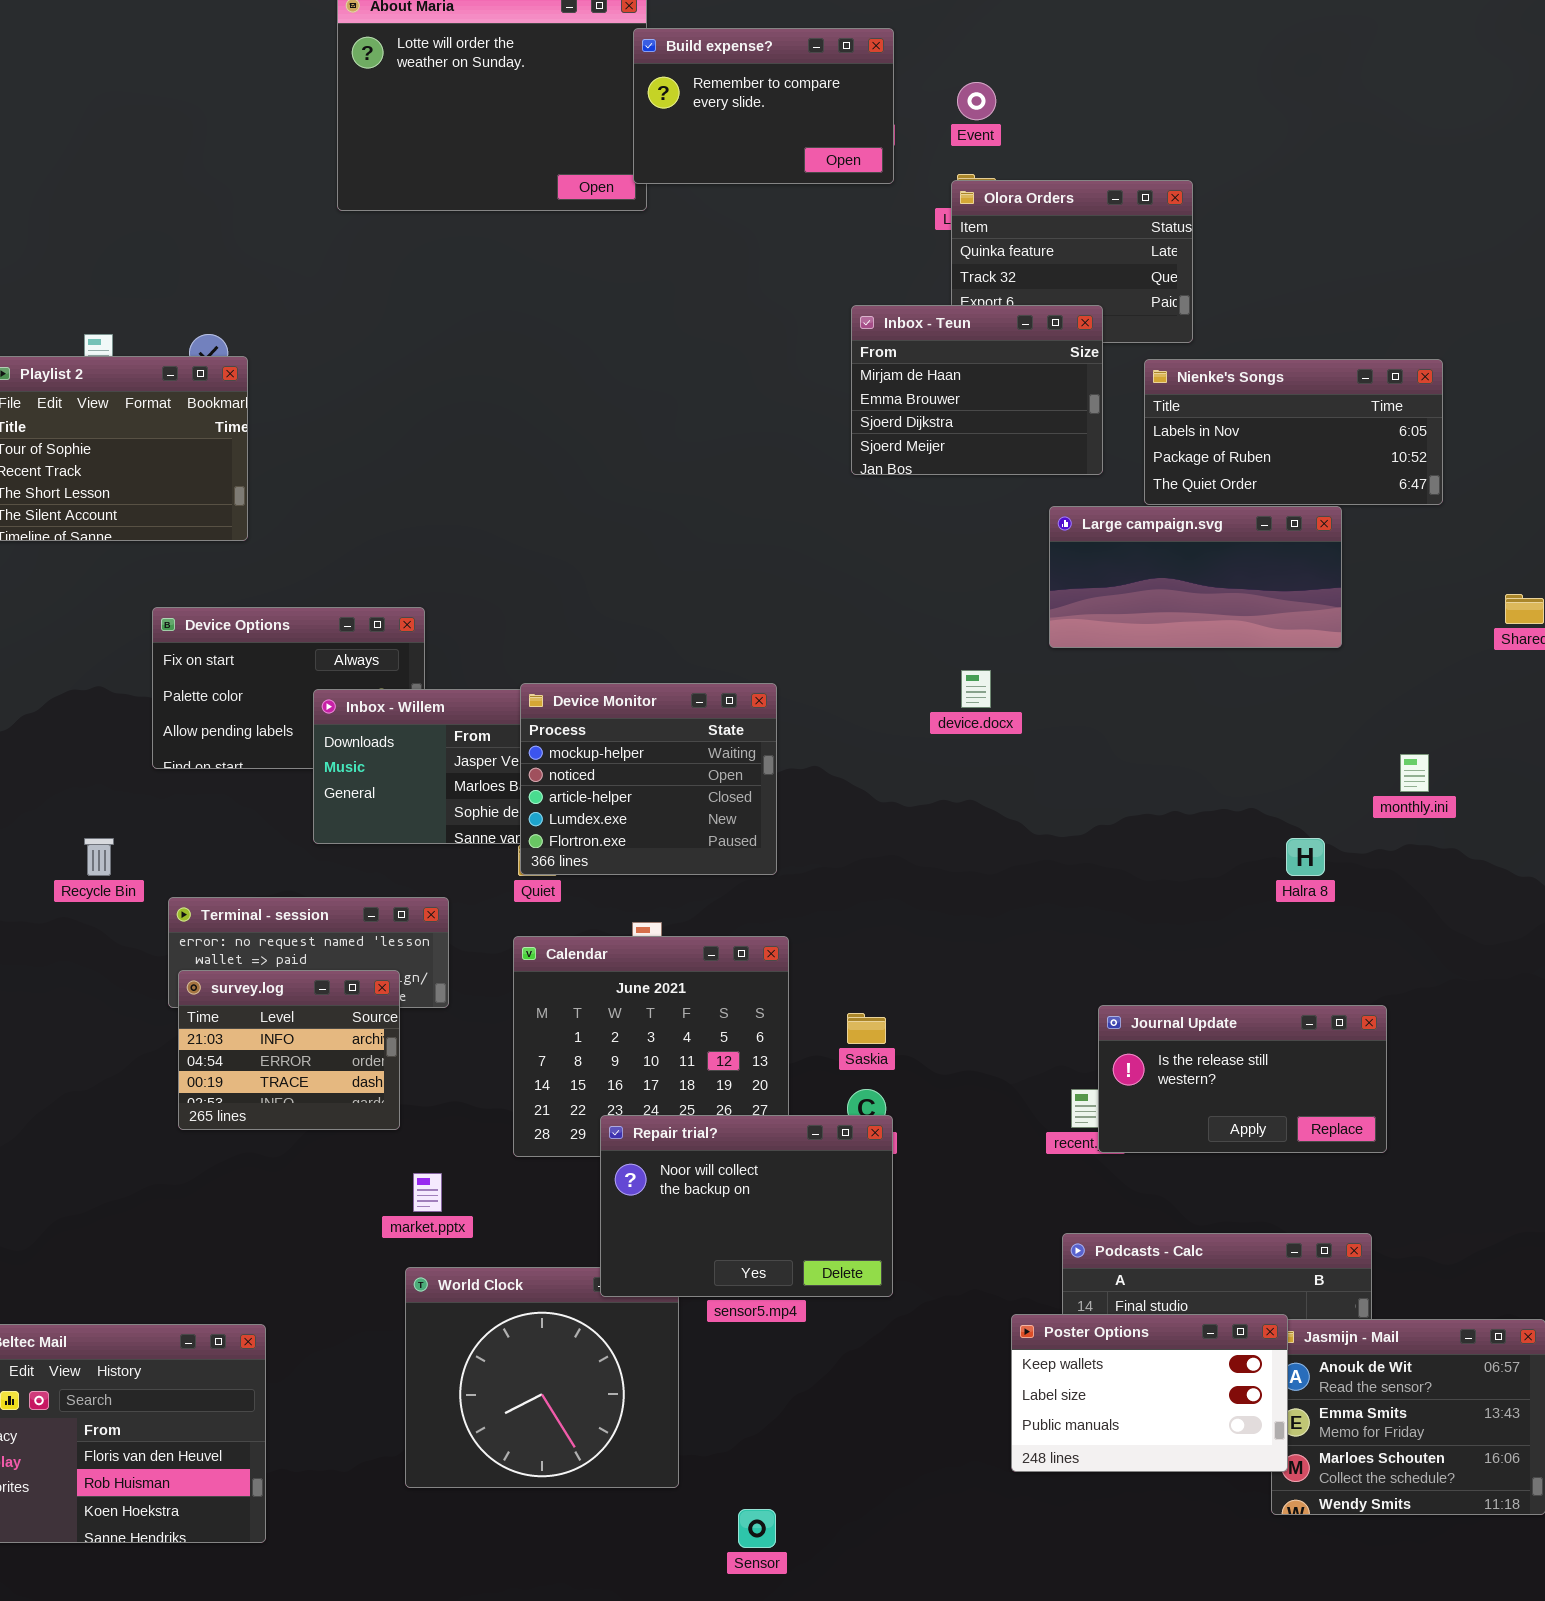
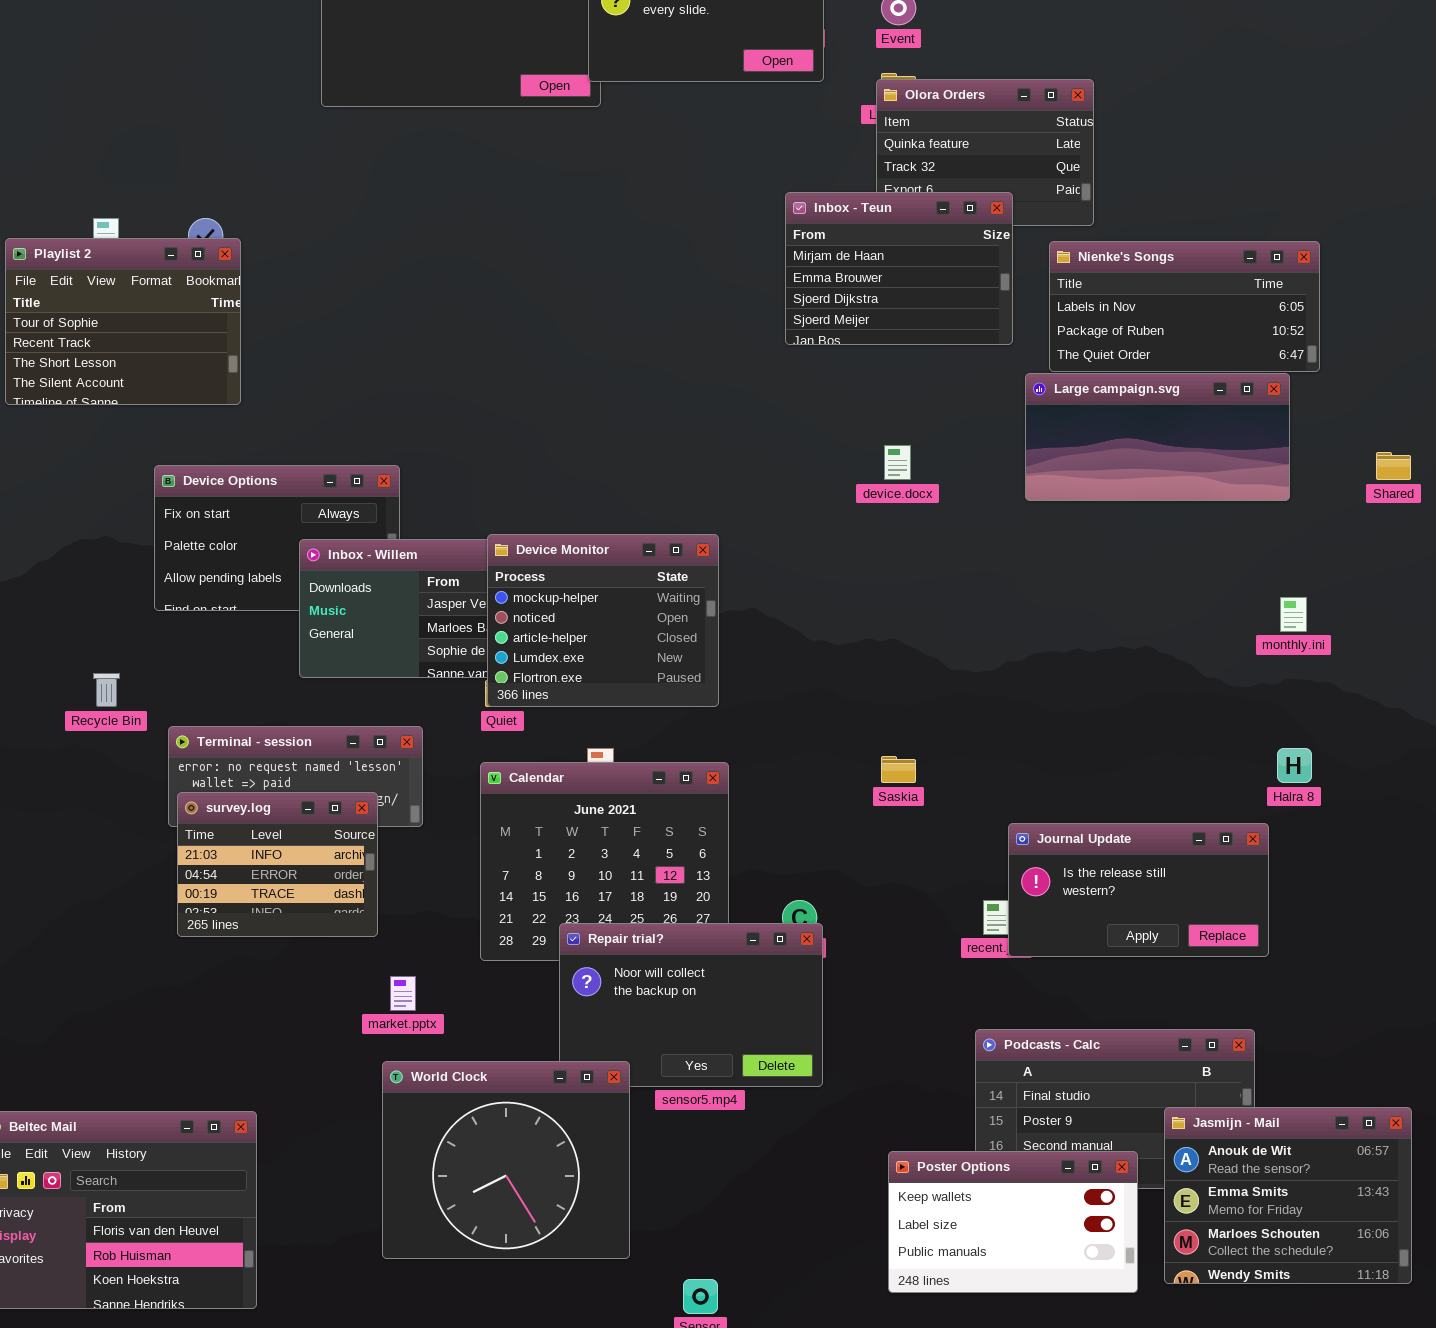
Large campaign.svg: [1049,506,1342,648] -> [1025,373,1290,501], moved
device.docx: [961,670,991,708] -> [884,445,911,480], moved
Halra 8: [1286,838,1325,876] -> [1277,748,1312,783], moved
Saskia: [847,1013,886,1044] -> [881,756,916,783], moved
World Clock: [405,1267,679,1488] -> [382,1061,630,1259], raised
Poster Options: [1011,1314,1288,1472] -> [888,1151,1138,1293], moved

